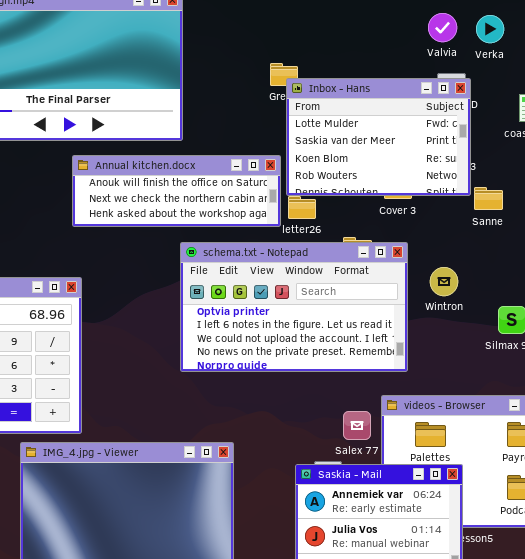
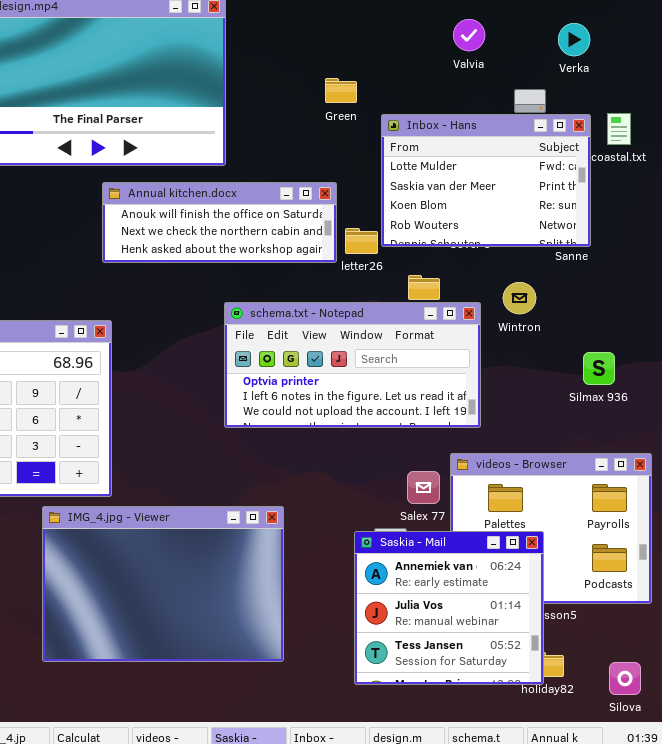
Valvia: [428,13,457,42] -> [453,19,485,51], moved
Inbox - Hans: [286,78,471,196] -> [381,114,591,247], moved
schema.txt - Notepad: [180,242,408,372] -> [224,302,481,428], resized
Wintron: [430,267,458,296] -> [503,282,536,314], moved

